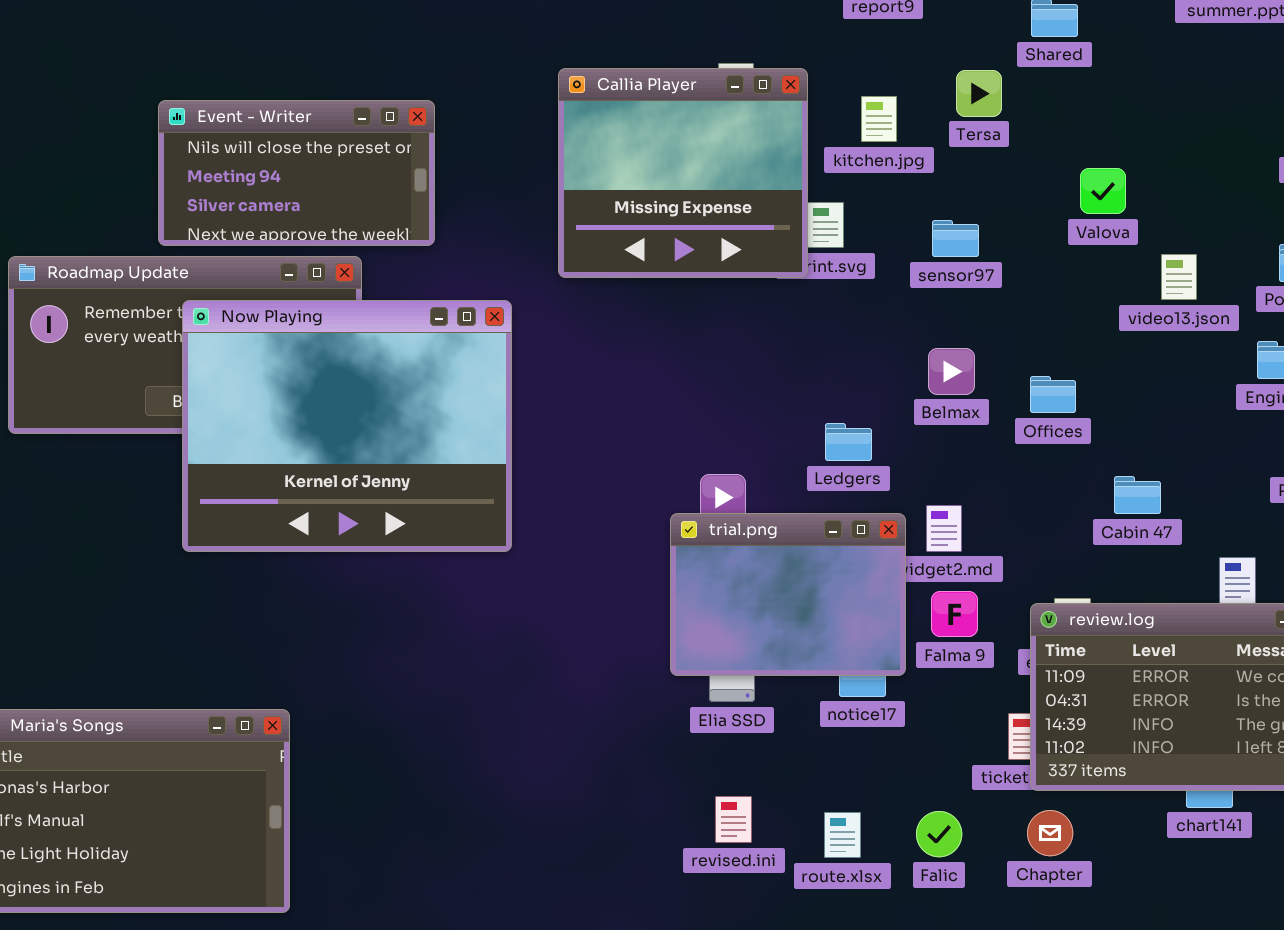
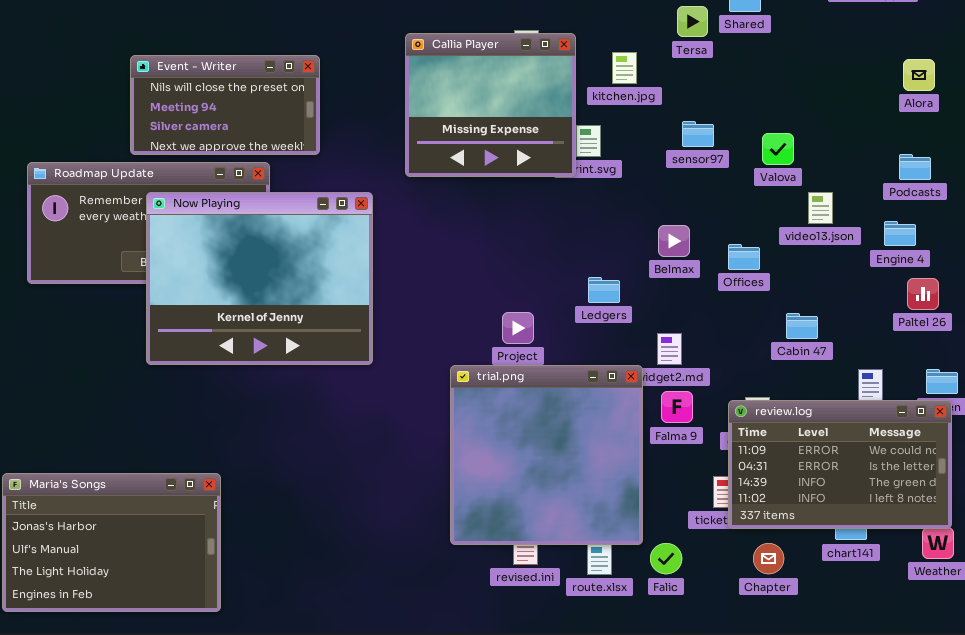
Tersa: [956,70,1002,117] -> [677,6,708,37], moved
Valova: [1080,168,1126,214] -> [762,133,794,165], moved
sensor97: [932,220,979,257] -> [682,121,714,147], moved
video13.json: [1161,254,1197,300] -> [808,192,833,224], moved
trial.png: [670,513,906,676] -> [450,365,643,545], moved, resized
Chapter: [1027,810,1073,856] -> [753,543,784,574], moved

